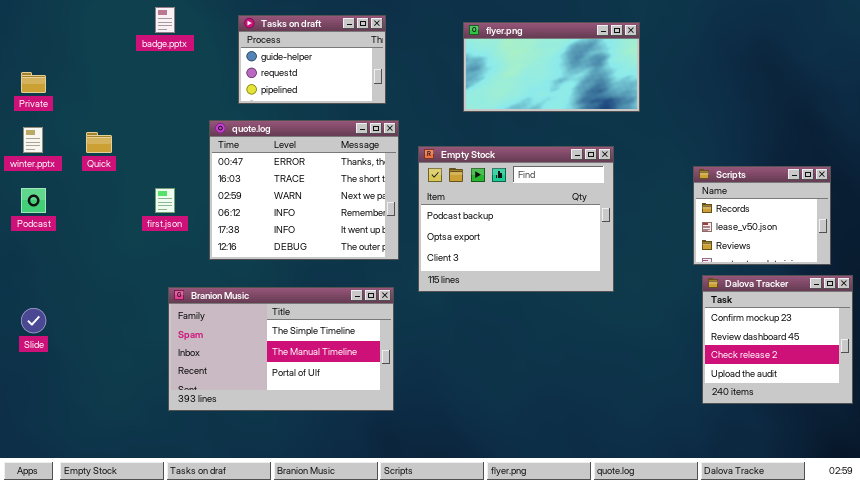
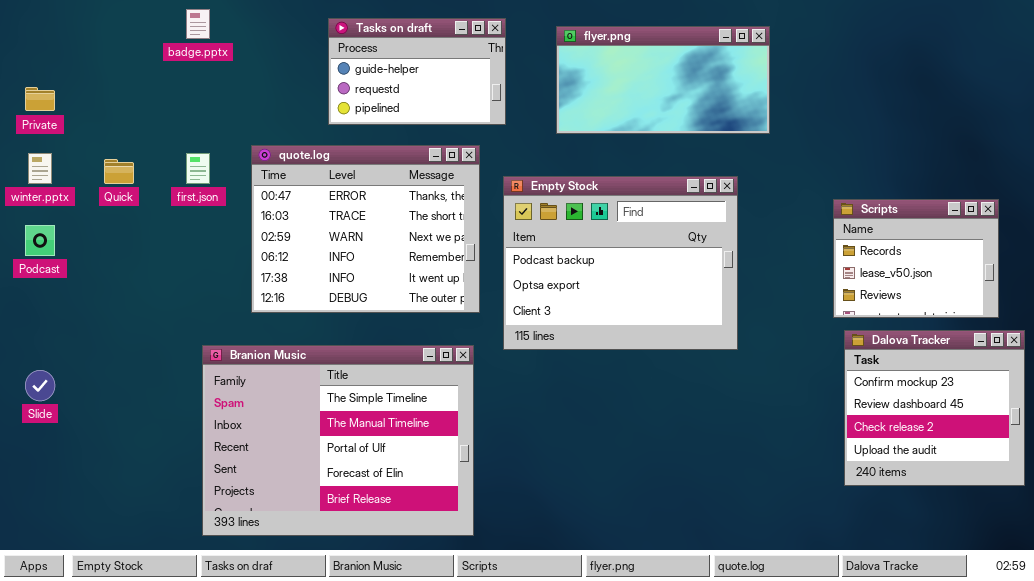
Tasks on draft: [238,15,386,104] -> [328,18,506,125], moved
first.json: [155,188,175,213] -> [186,153,210,184], moved
Branion Music: [168,287,394,411] -> [202,345,474,536], resized

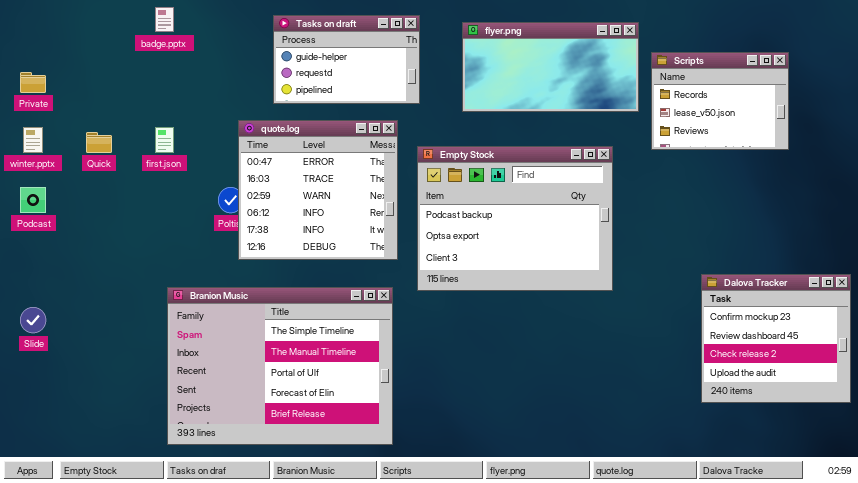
quote.log: [251,145,480,313] -> [238,120,398,260], resized
Scripts: [833,199,999,318] -> [651,52,789,150], moved

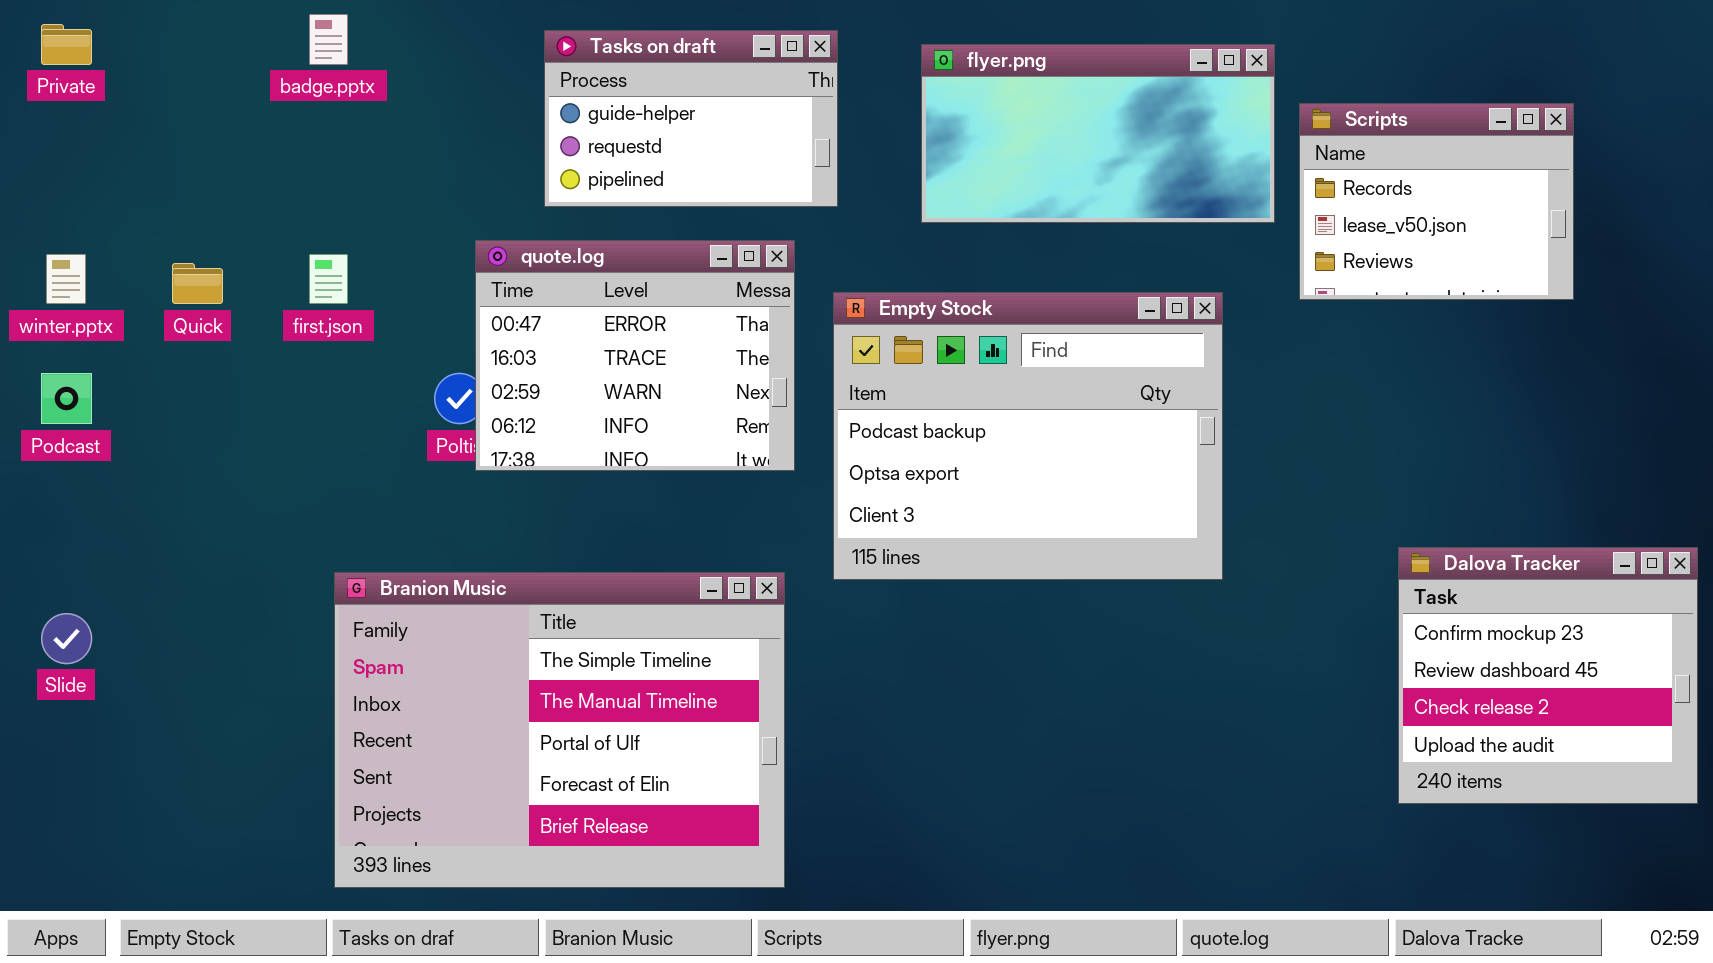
Private: [20,72,46,93] -> [41,24,92,65], moved
quote.log: [238,120,398,260] -> [475,240,795,471], resized

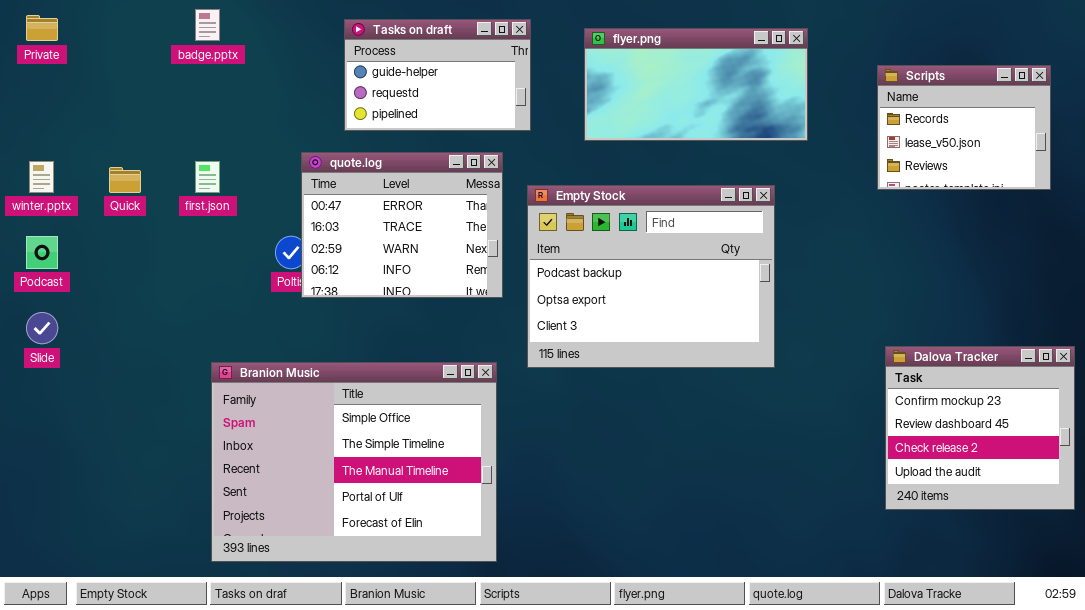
Scripts: [1299,103,1574,300] -> [877,65,1051,190], moved
Branion Music: [334,572,785,888] -> [211,362,497,562], scrolled up 1 row
Slide: [41,613,92,664] -> [26,312,58,344], moved

